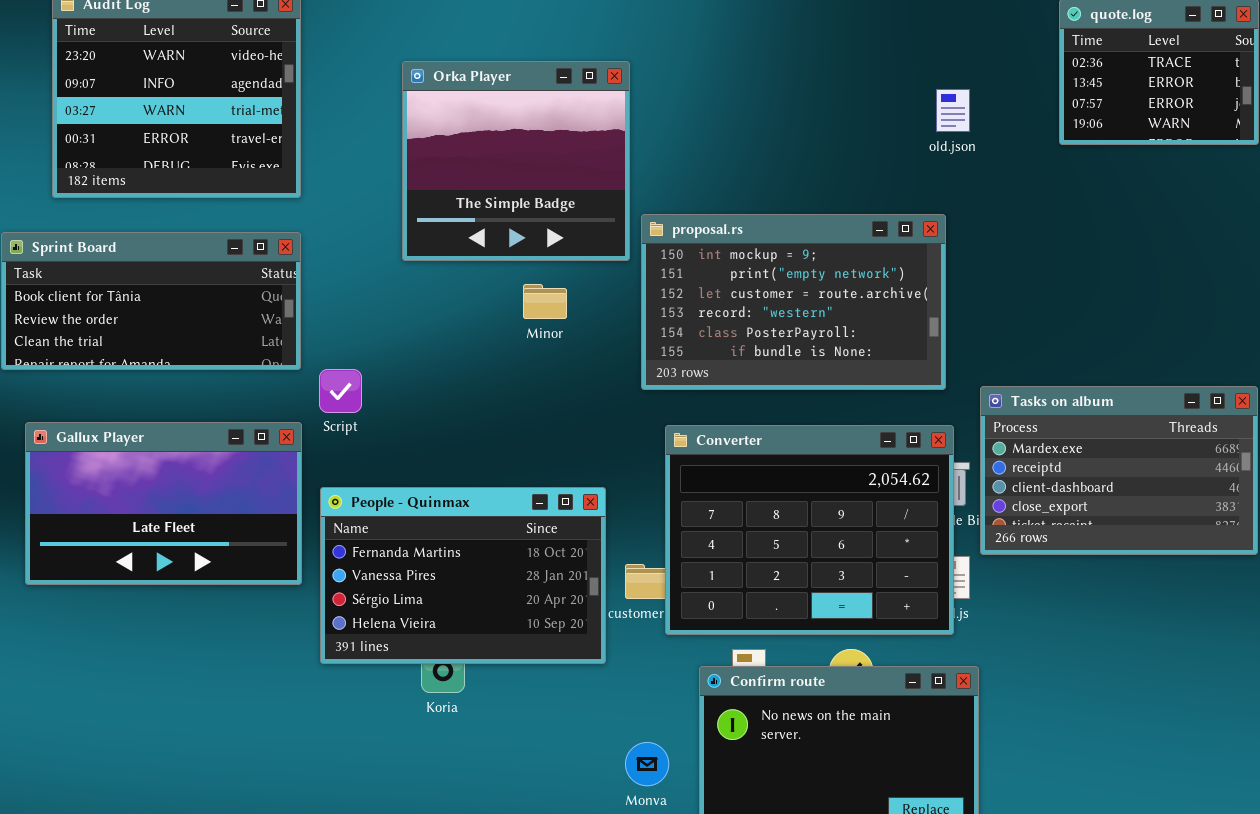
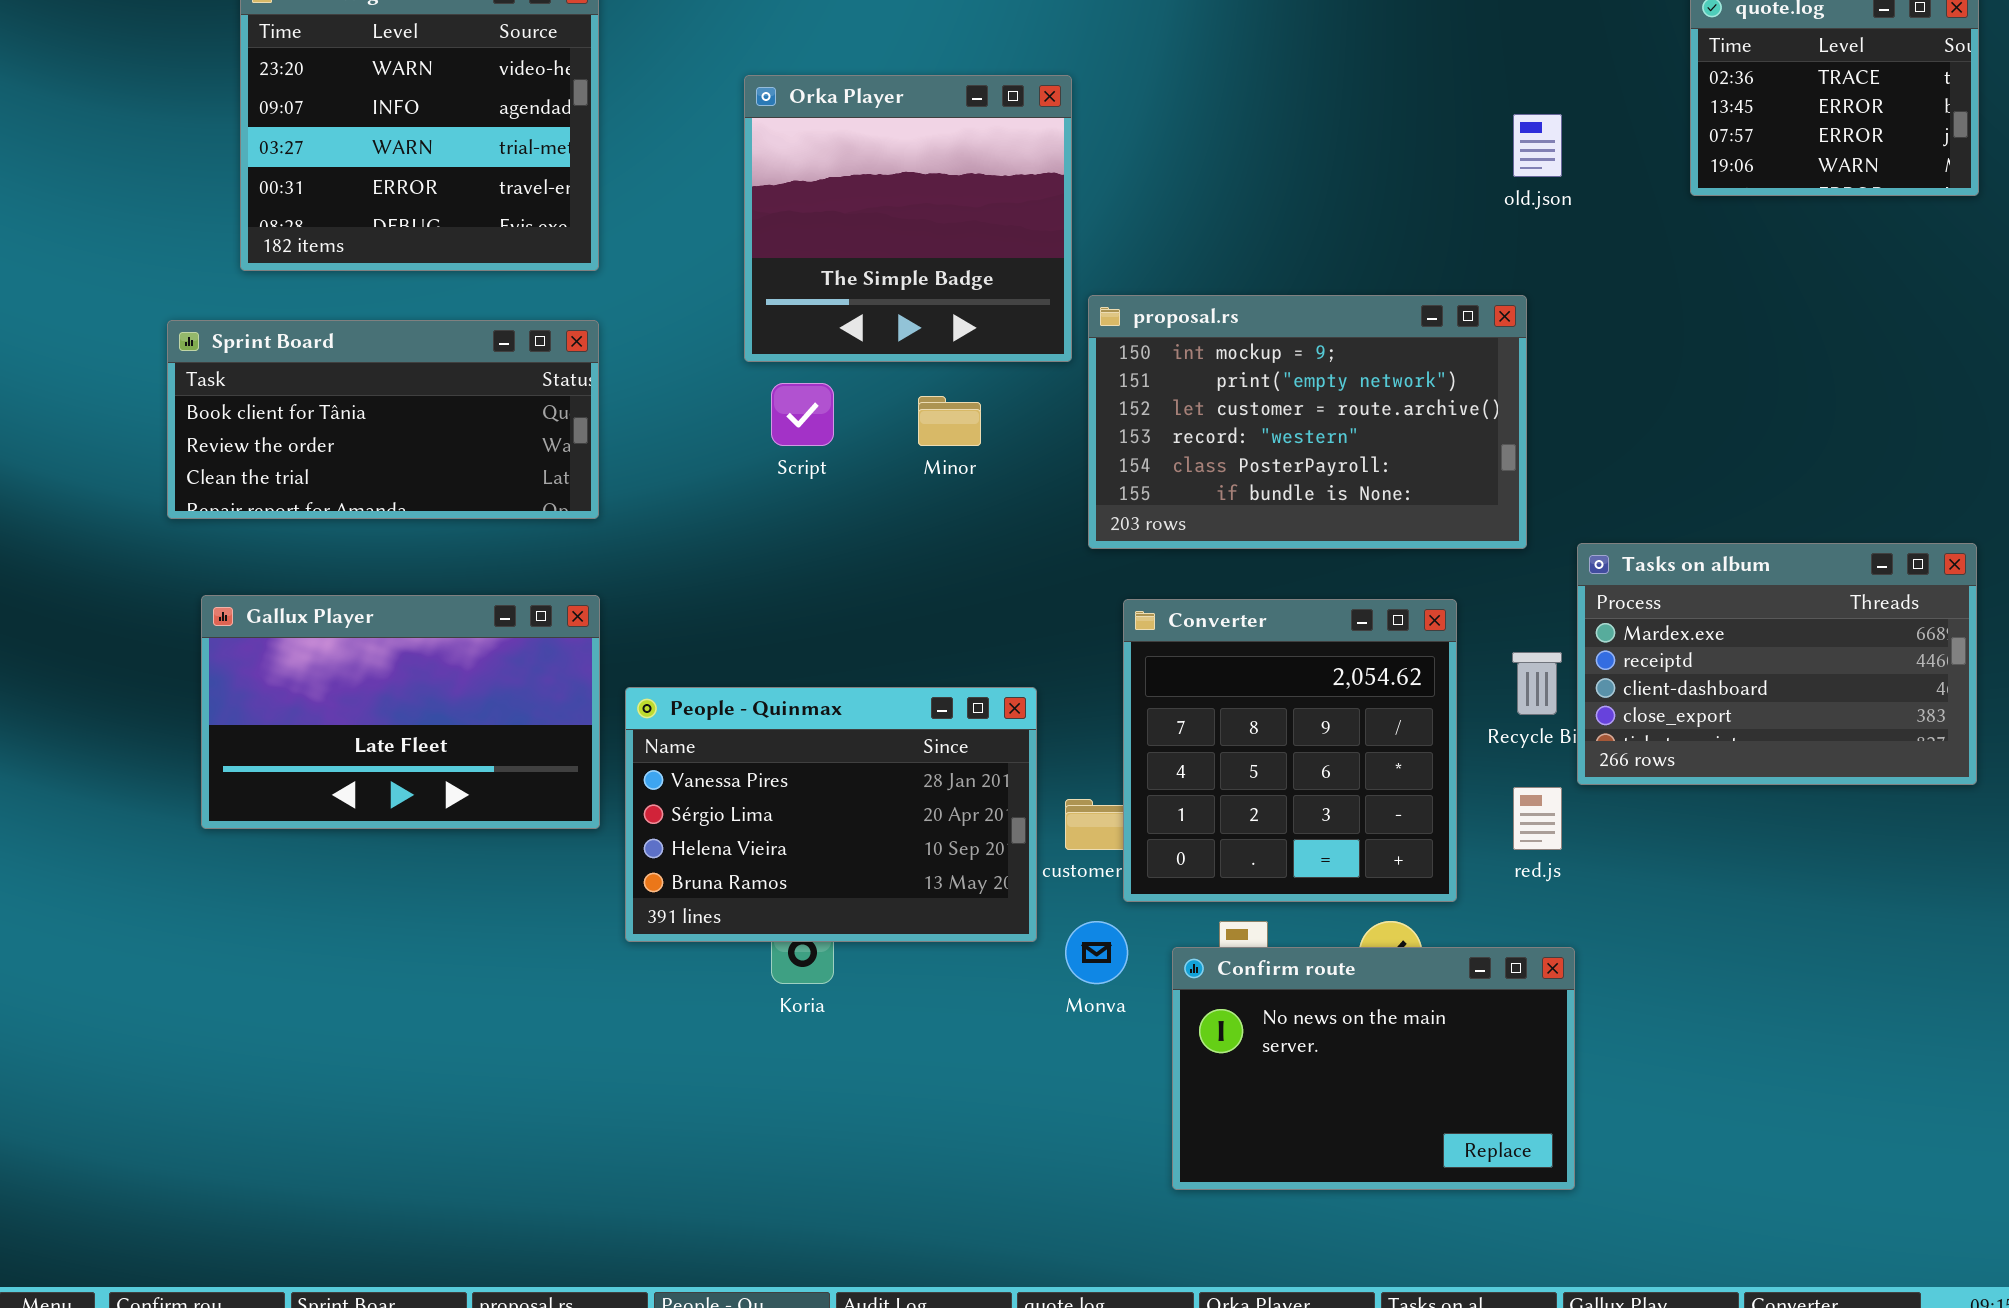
Script: [319,369,362,413] -> [771,383,834,446], moved
Converter: [665,425,954,635] -> [1123,599,1457,902], resized
People - Quinmax: [320,487,606,664] -> [625,687,1037,942], scrolled down 1 row
Monva: [625,742,669,786] -> [1065,921,1128,984], moved

